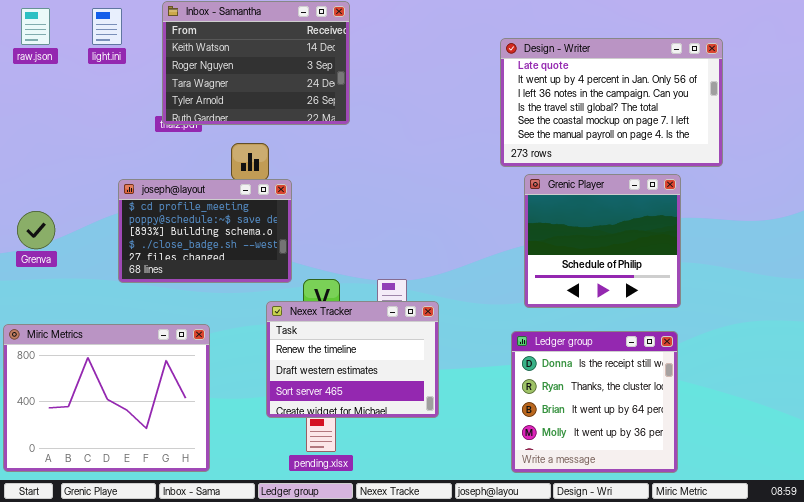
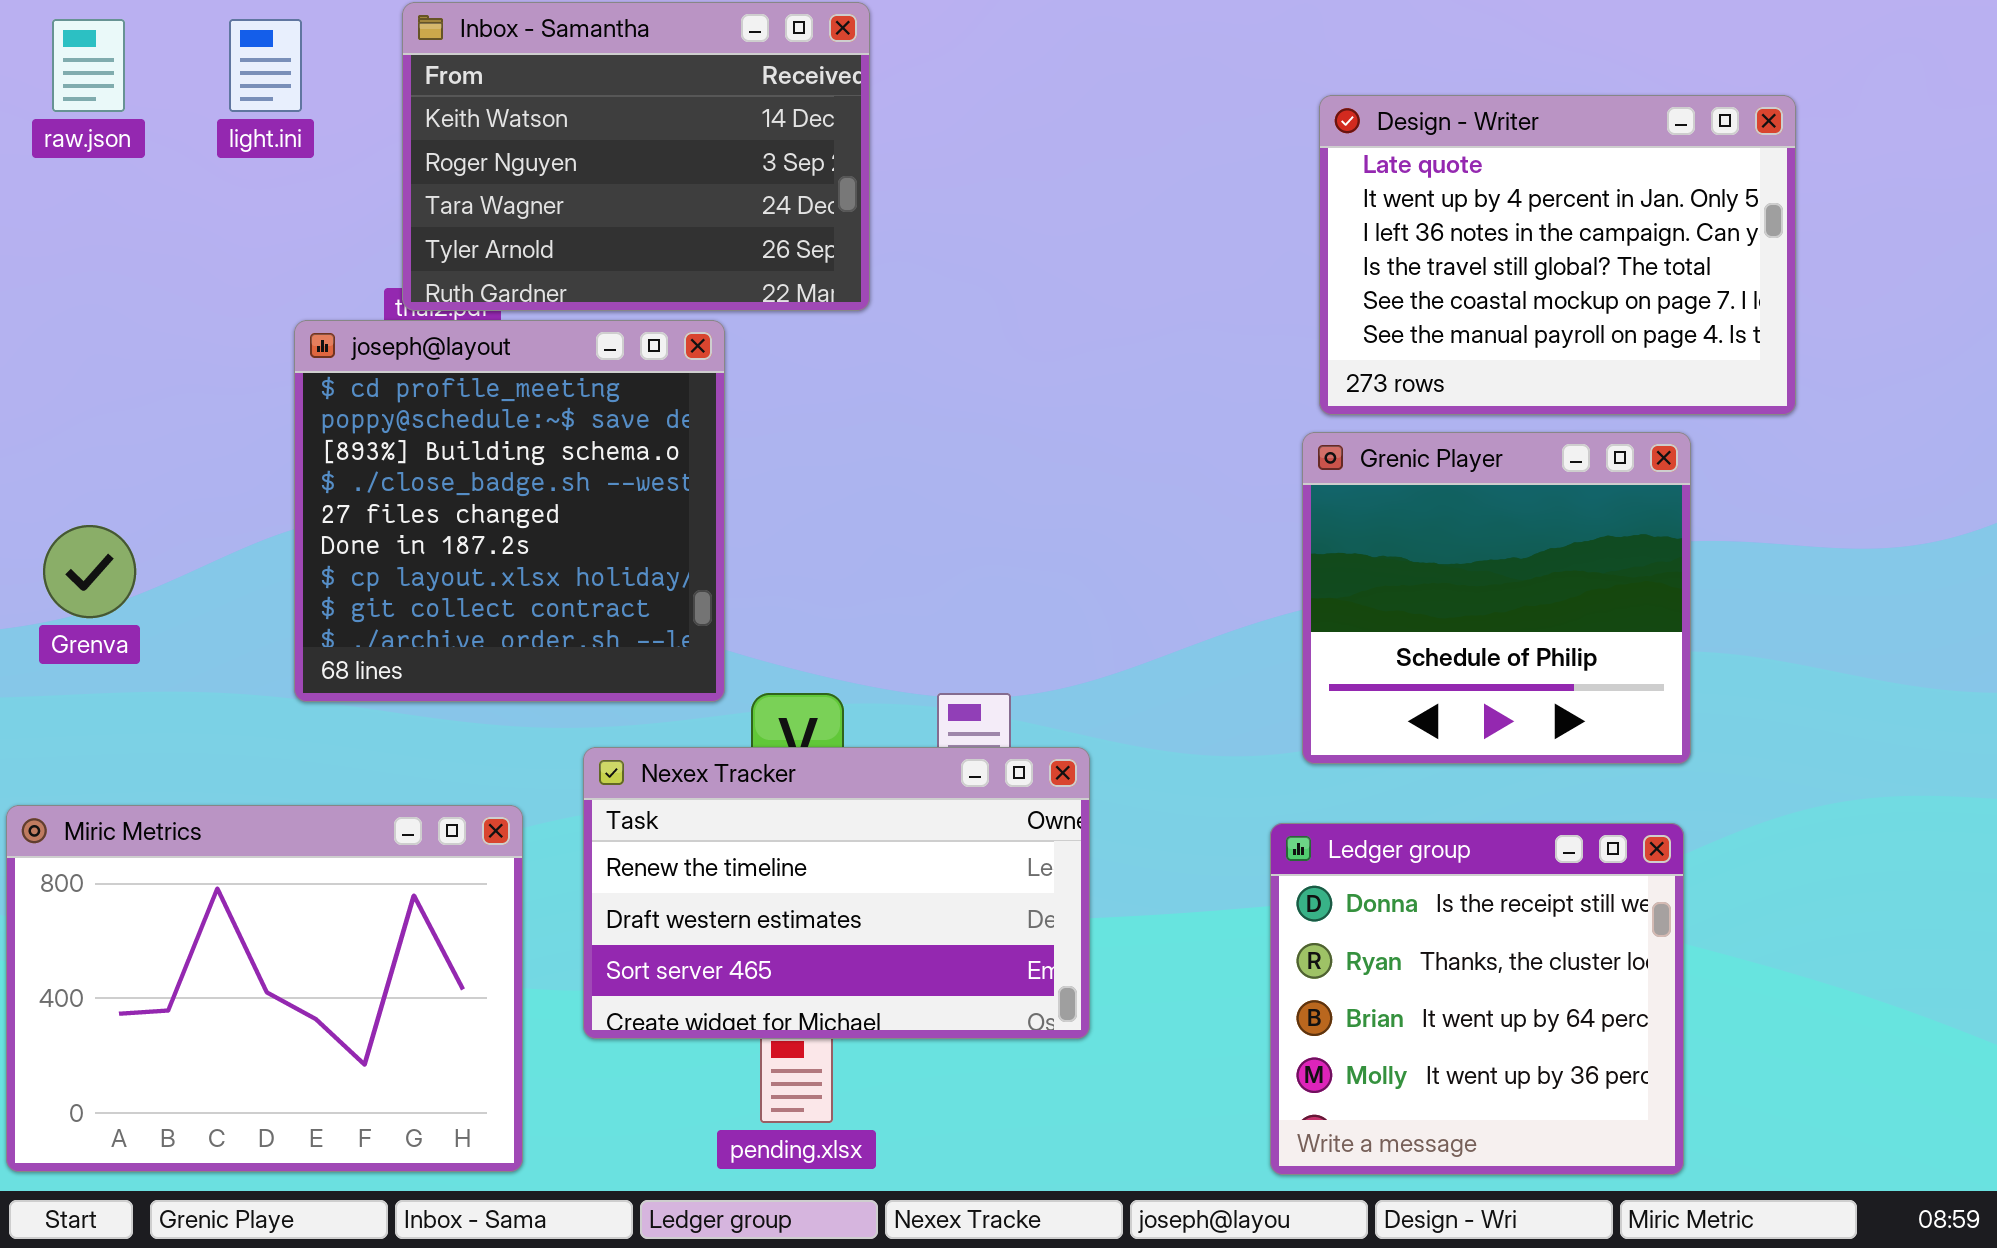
Design - Writer: [500,38,723,167] -> [1319,95,1796,415], resized
joseph@layout: [118,179,292,283] -> [294,320,725,702], resized
Nexex Tracker: [266,301,439,418] -> [583,747,1090,1039], resized

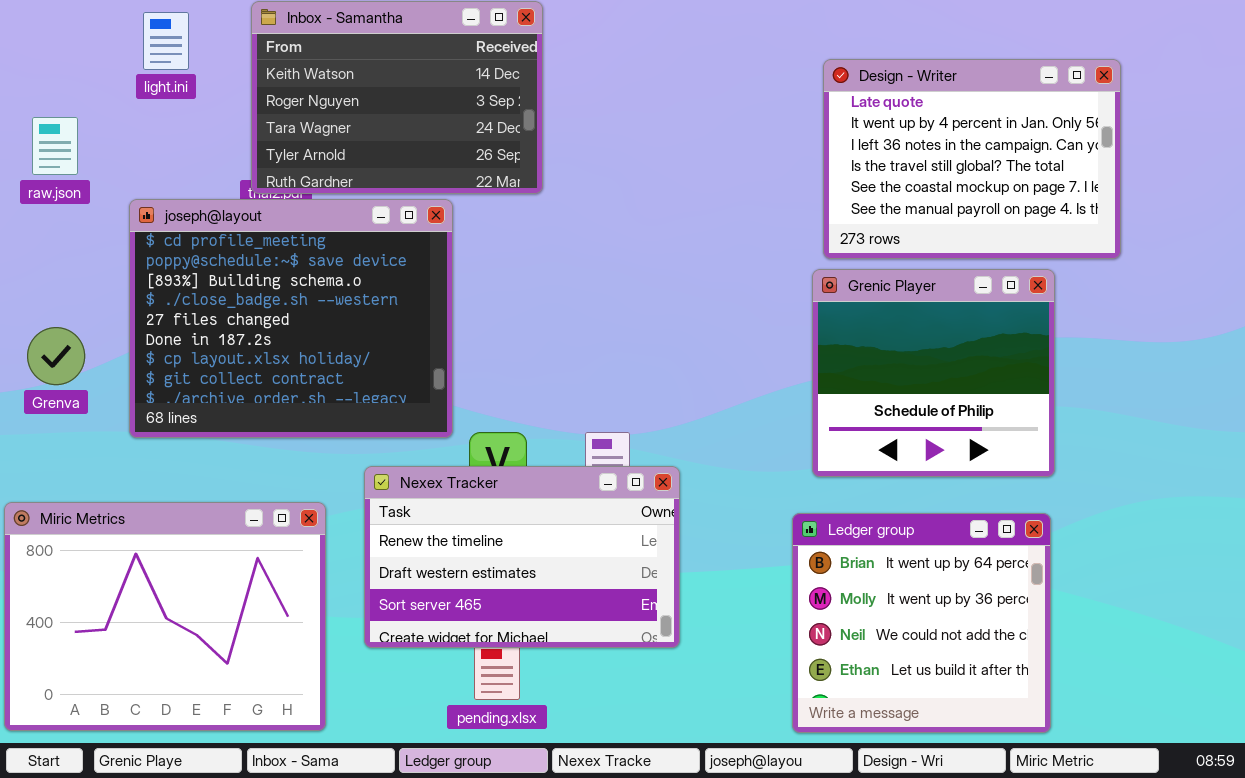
raw.json: [52,19,125,112] -> [32,117,78,175], moved
joseph@layout: [294,320,725,702] -> [129,199,453,438], resized
Ledger group: [1270,823,1684,1175] -> [792,513,1051,733], scrolled down 2 rows

